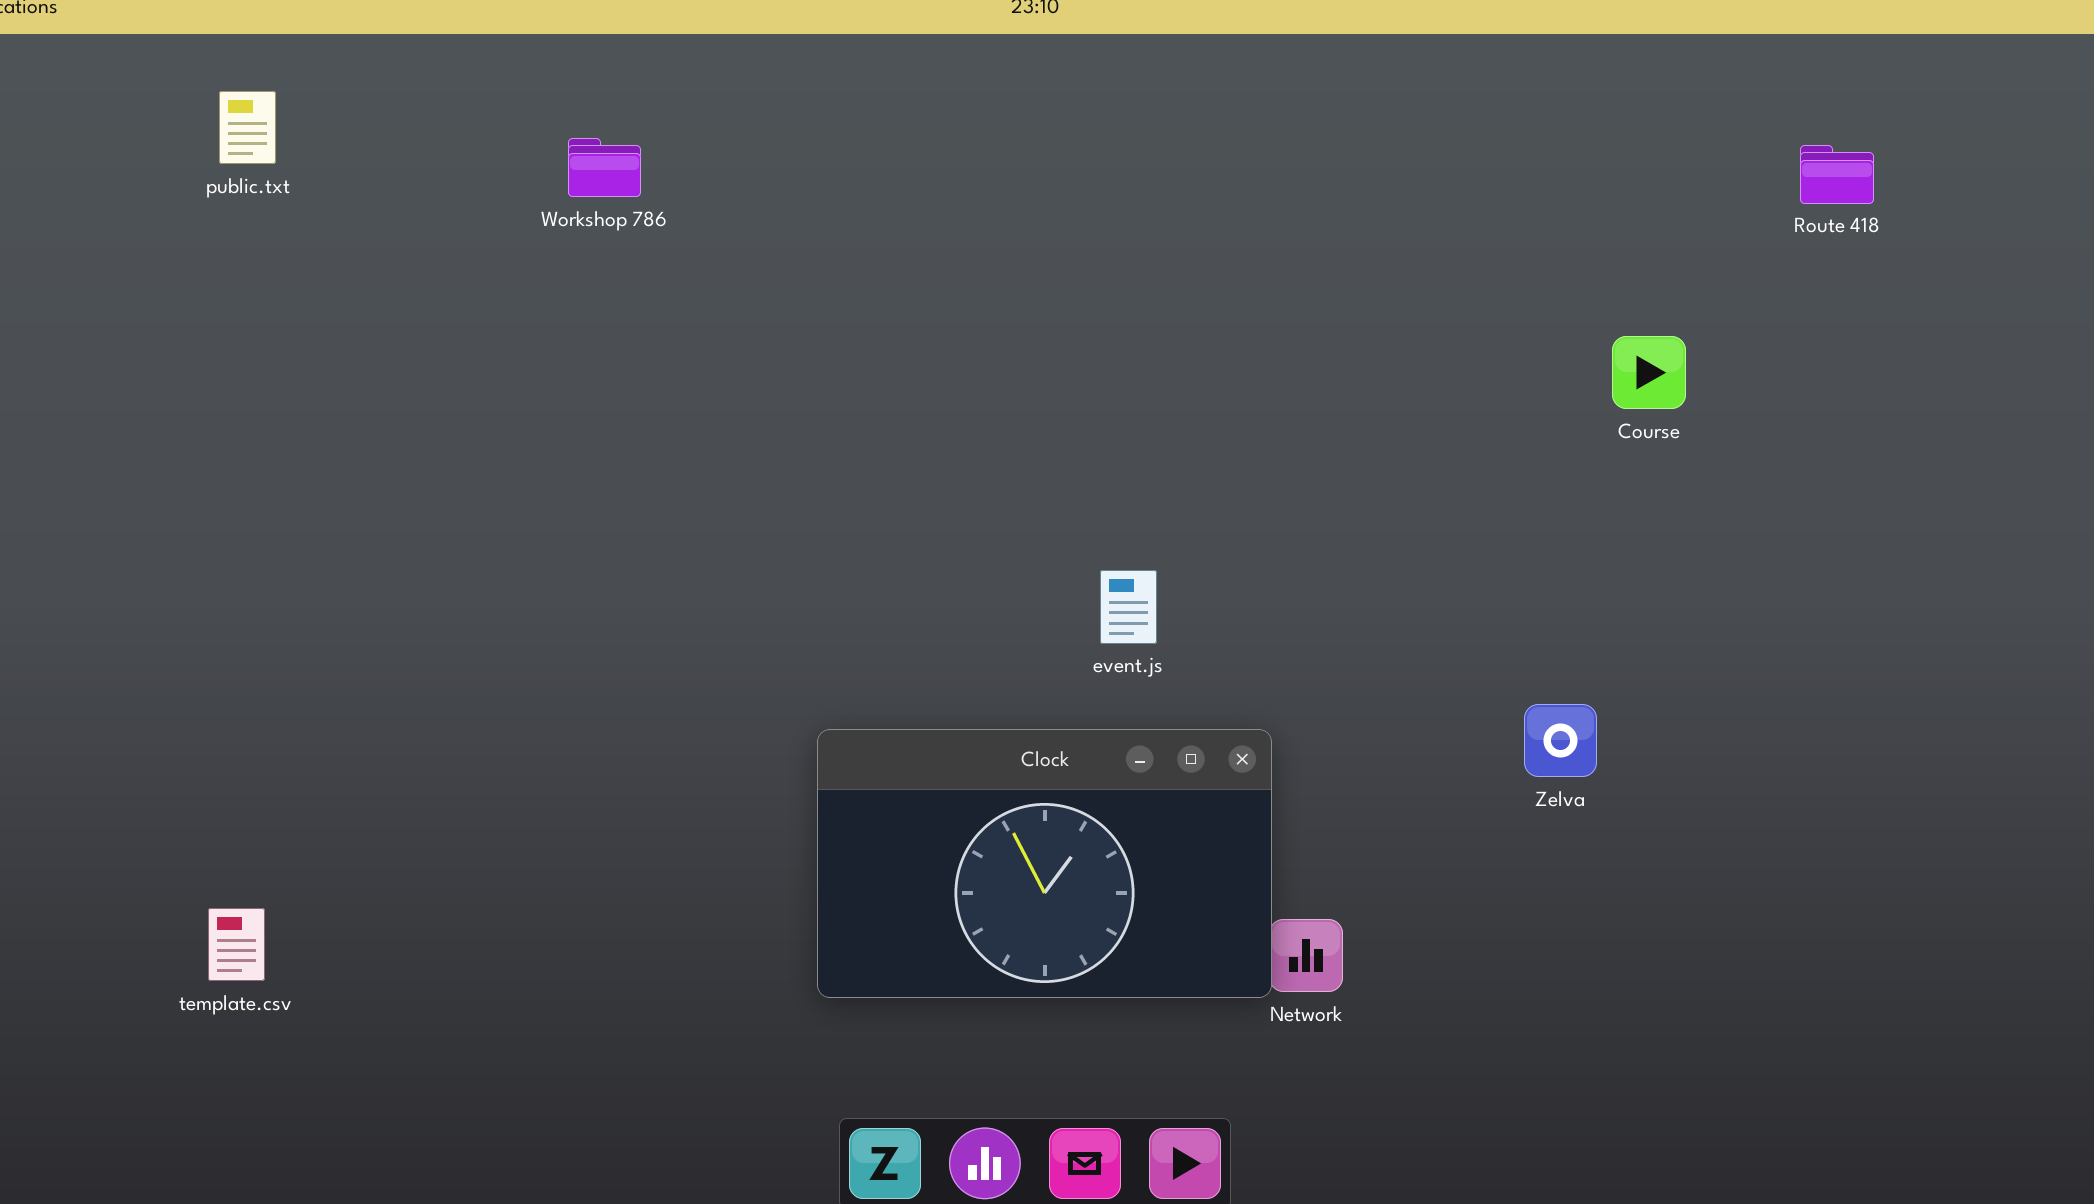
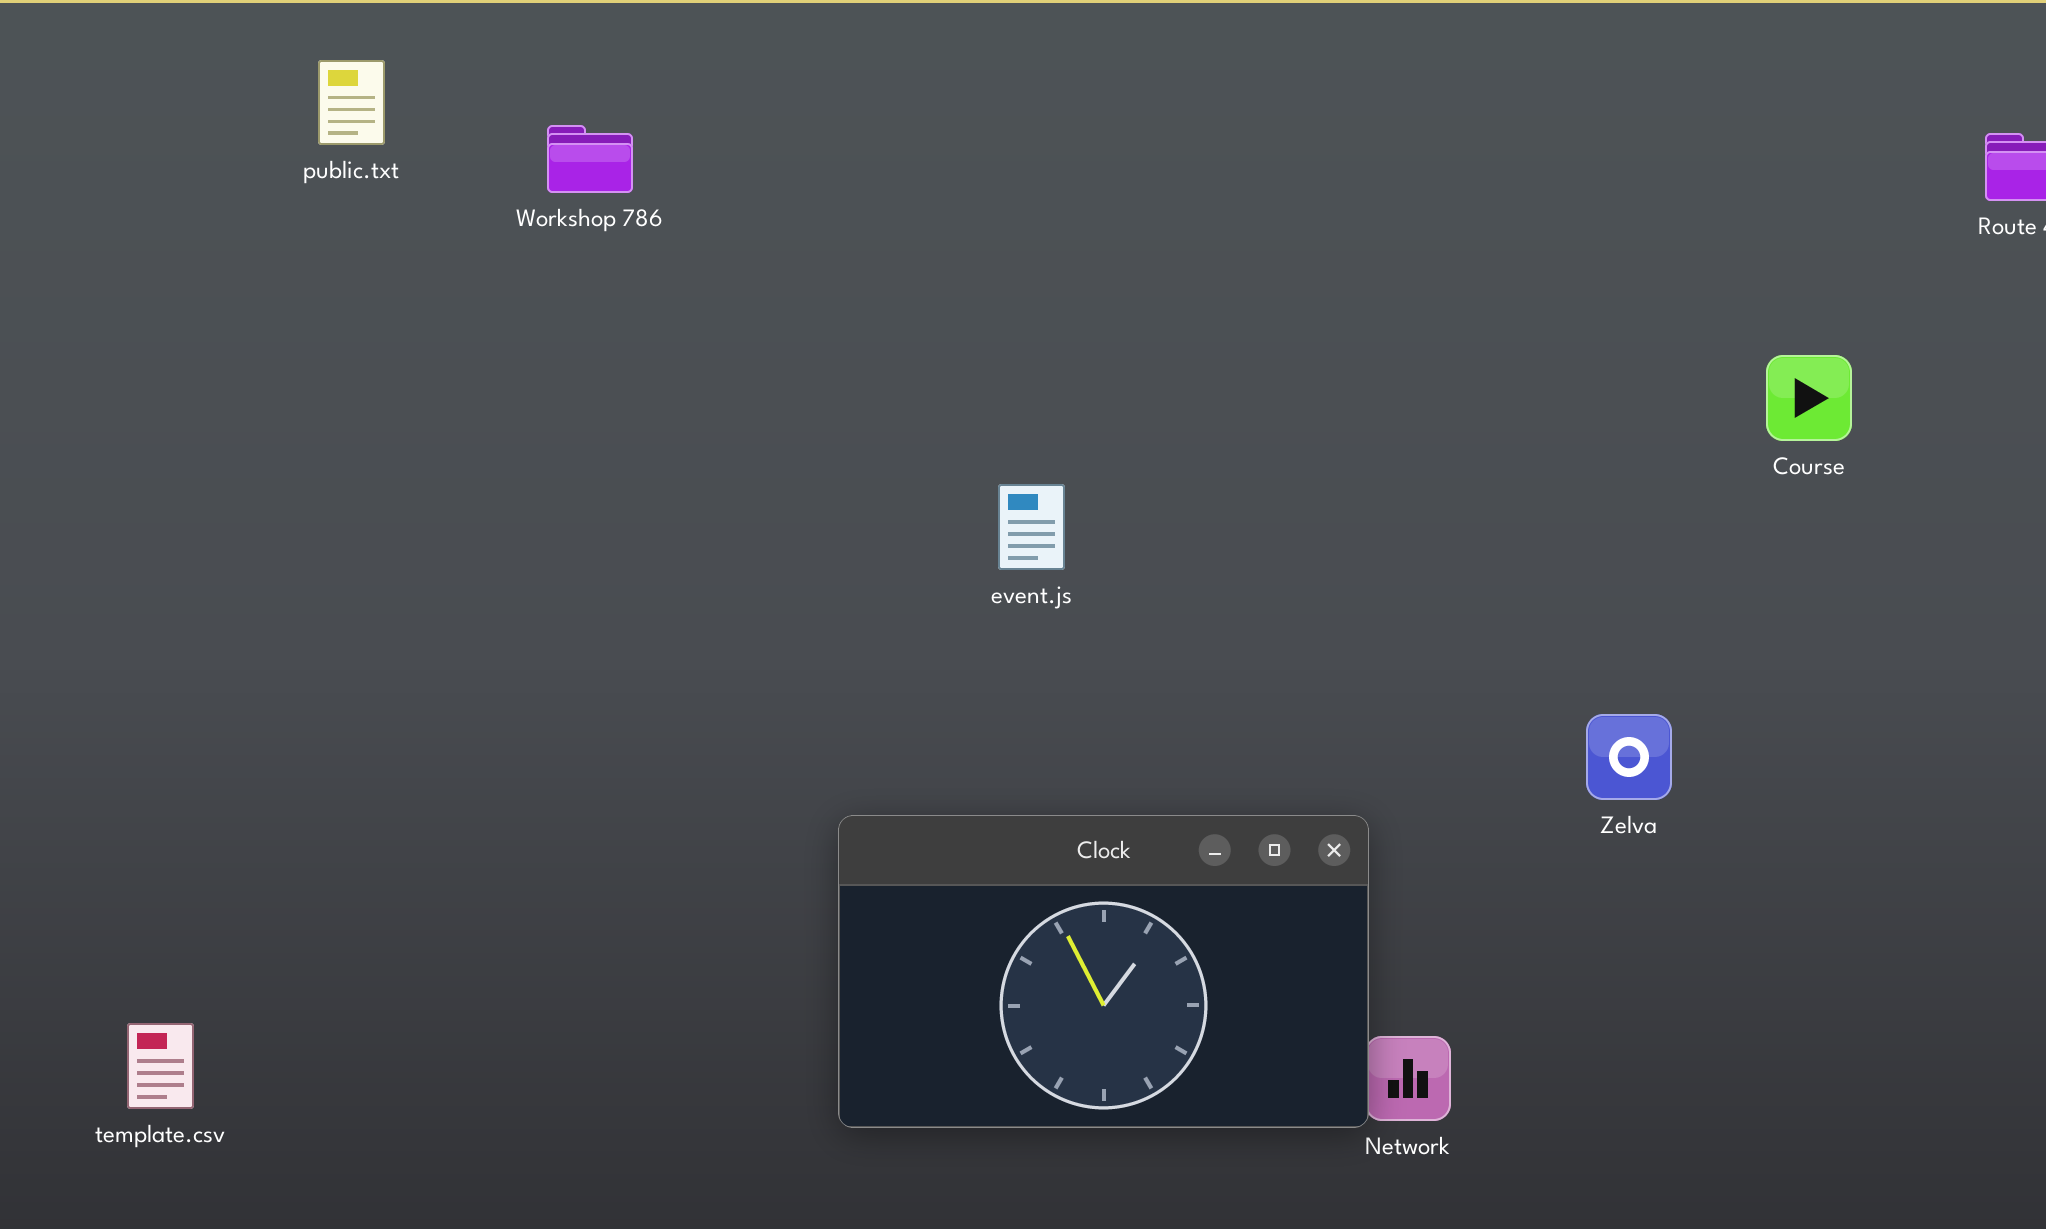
public.txt: [219,91,276,164] -> [318,60,385,145], moved
event.js: [1100,570,1157,644] -> [998,484,1065,570], moved
Zelva: [1524,704,1597,777] -> [1586,714,1672,800], moved

